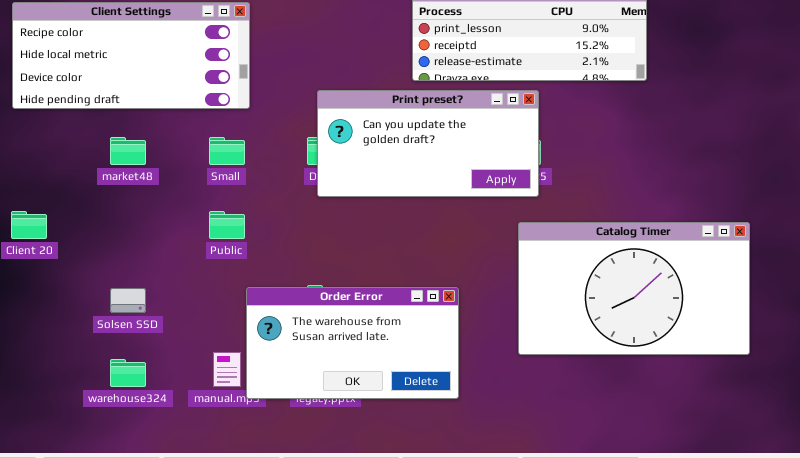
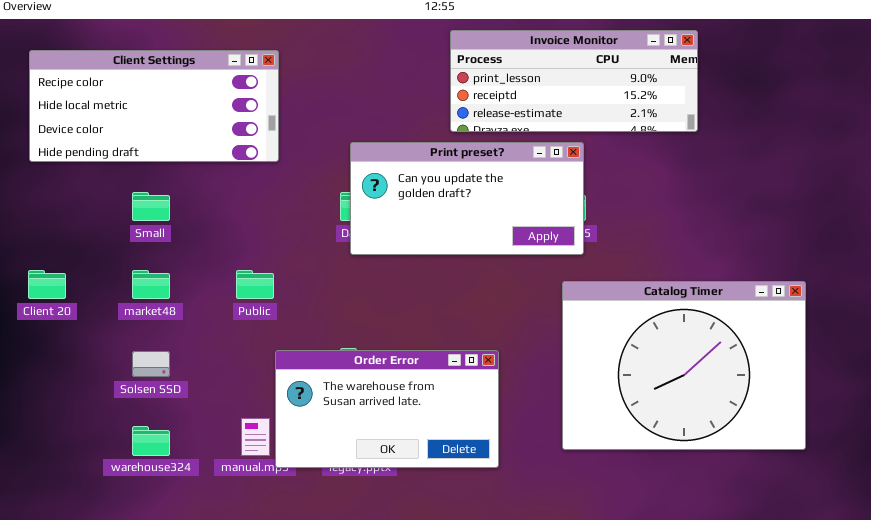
market48: [110,137,146,165] -> [132,270,170,299], moved
Small: [209,137,245,165] -> [132,192,170,221], moved
Catalog Timer: [518,222,750,355] -> [562,281,806,450], resized

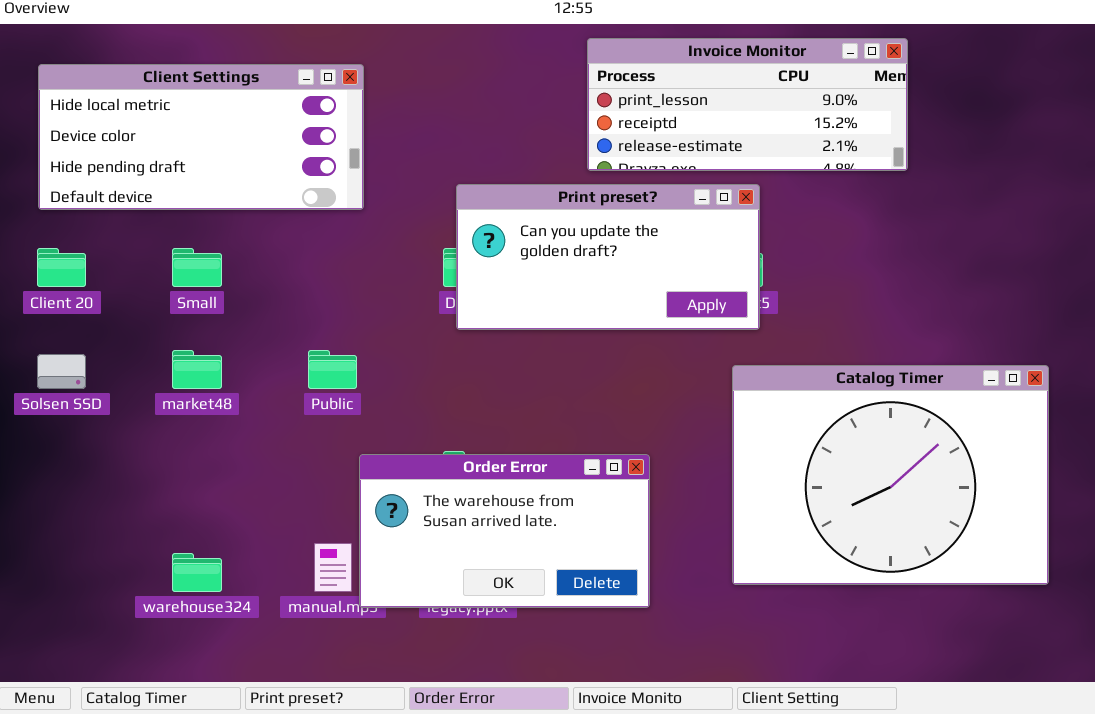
Client Settings: [29,50,279,162] -> [38,64,364,210], scrolled down 1 row
Client 20: [28,270,66,299] -> [37,248,86,287], moved
Solsen SSD: [132,351,170,377] -> [37,354,86,389], moved

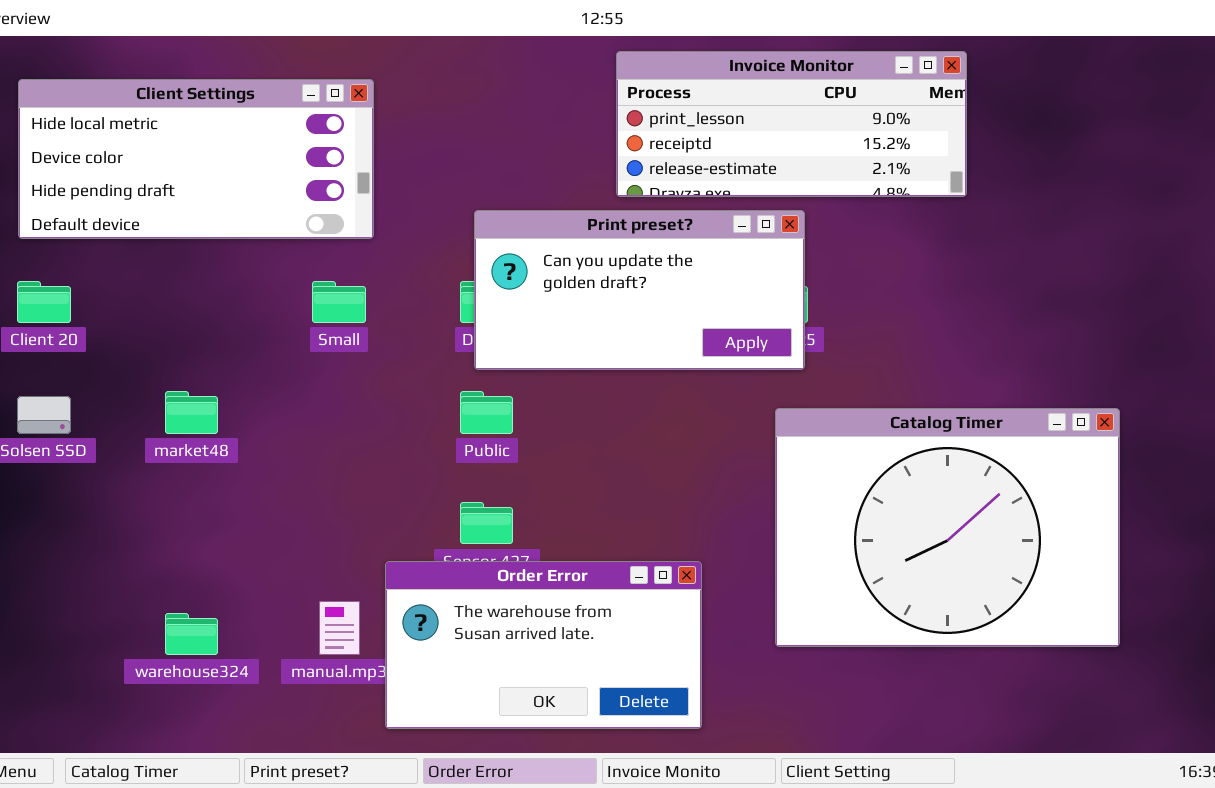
Small: [172,248,222,287] -> [312,281,366,323], moved
Public: [308,350,357,389] -> [460,391,513,434], moved
Order Error: [359,454,650,608] -> [385,561,702,729], moved

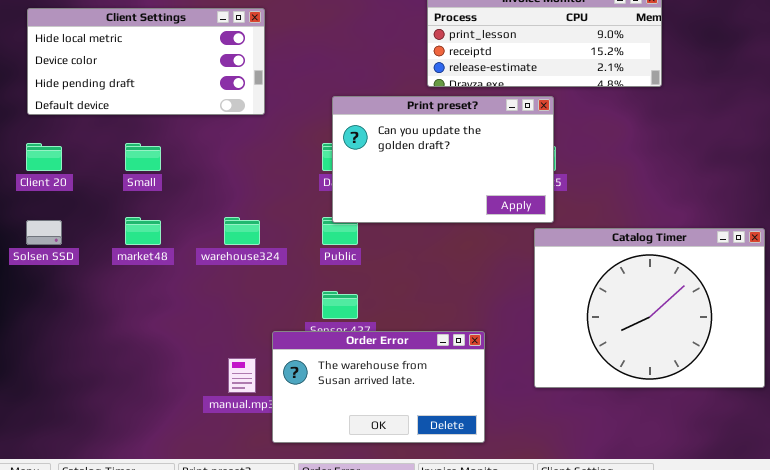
Print preset?: [474,210,805,370] -> [332,96,554,223], resized
Small: [312,281,366,323] -> [125,143,161,171], moved
warehouse324: [165,613,218,655] -> [224,217,260,245], moved

